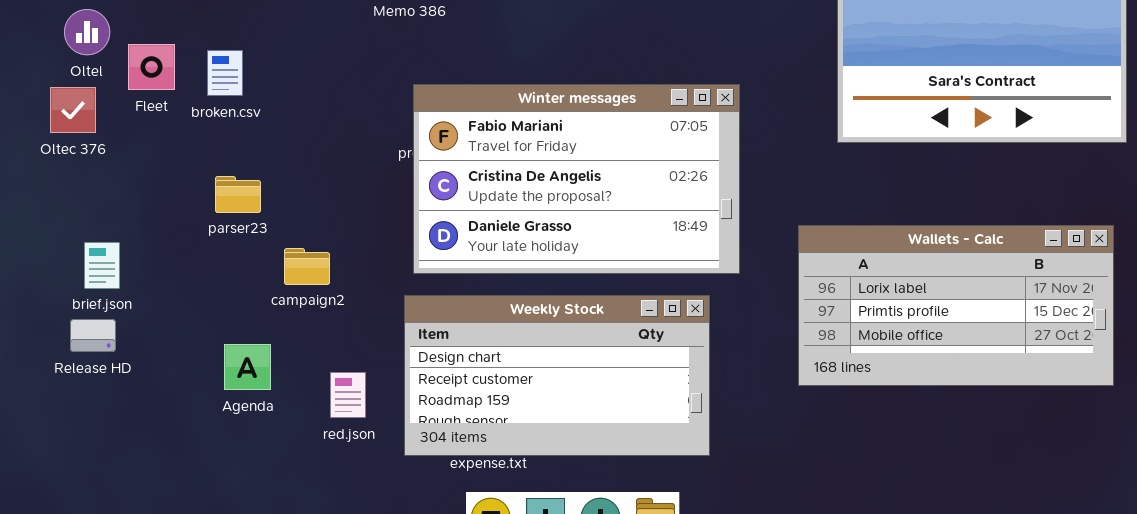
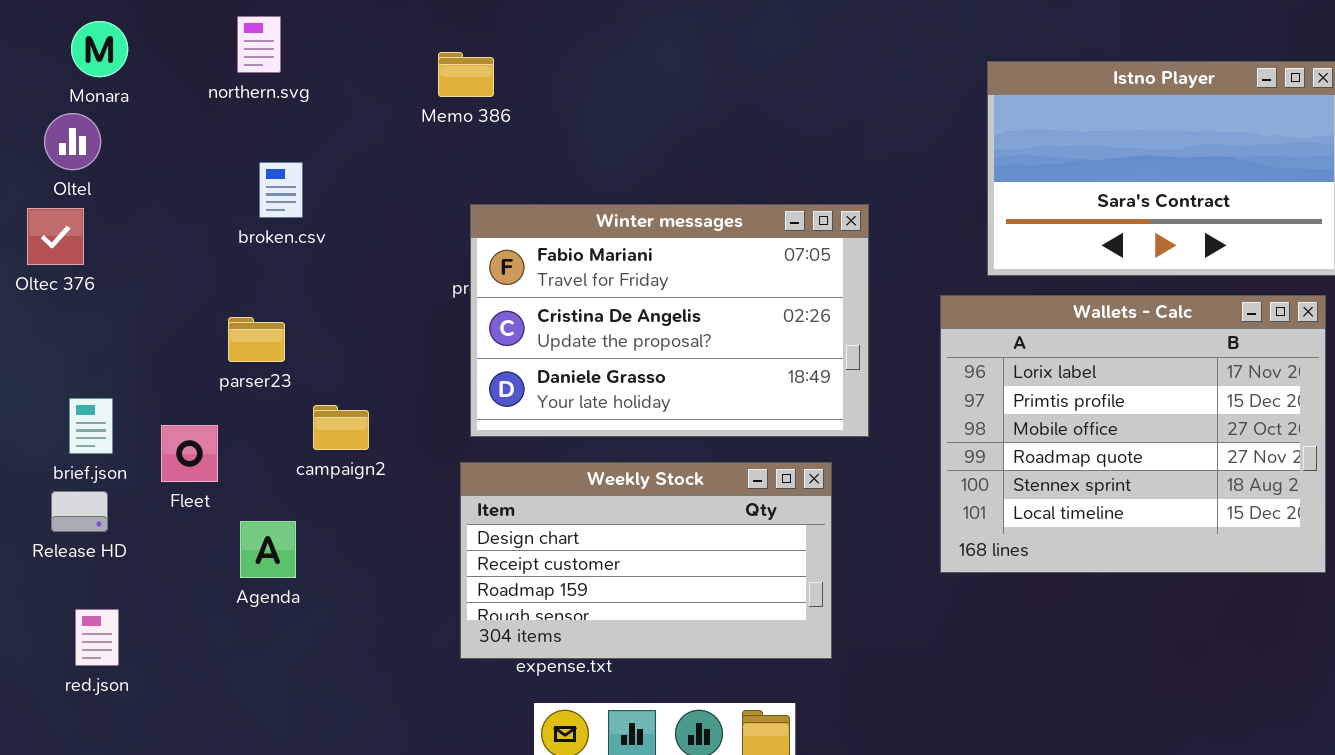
Fleet: [128,44,175,90] -> [161,425,218,482], moved
broken.csv: [207,50,243,96] -> [259,162,303,218], moved
Wallets - Calc: [798,225,1114,386] -> [940,295,1326,573], resized
red.json: [330,372,366,418] -> [75,609,119,666], moved

